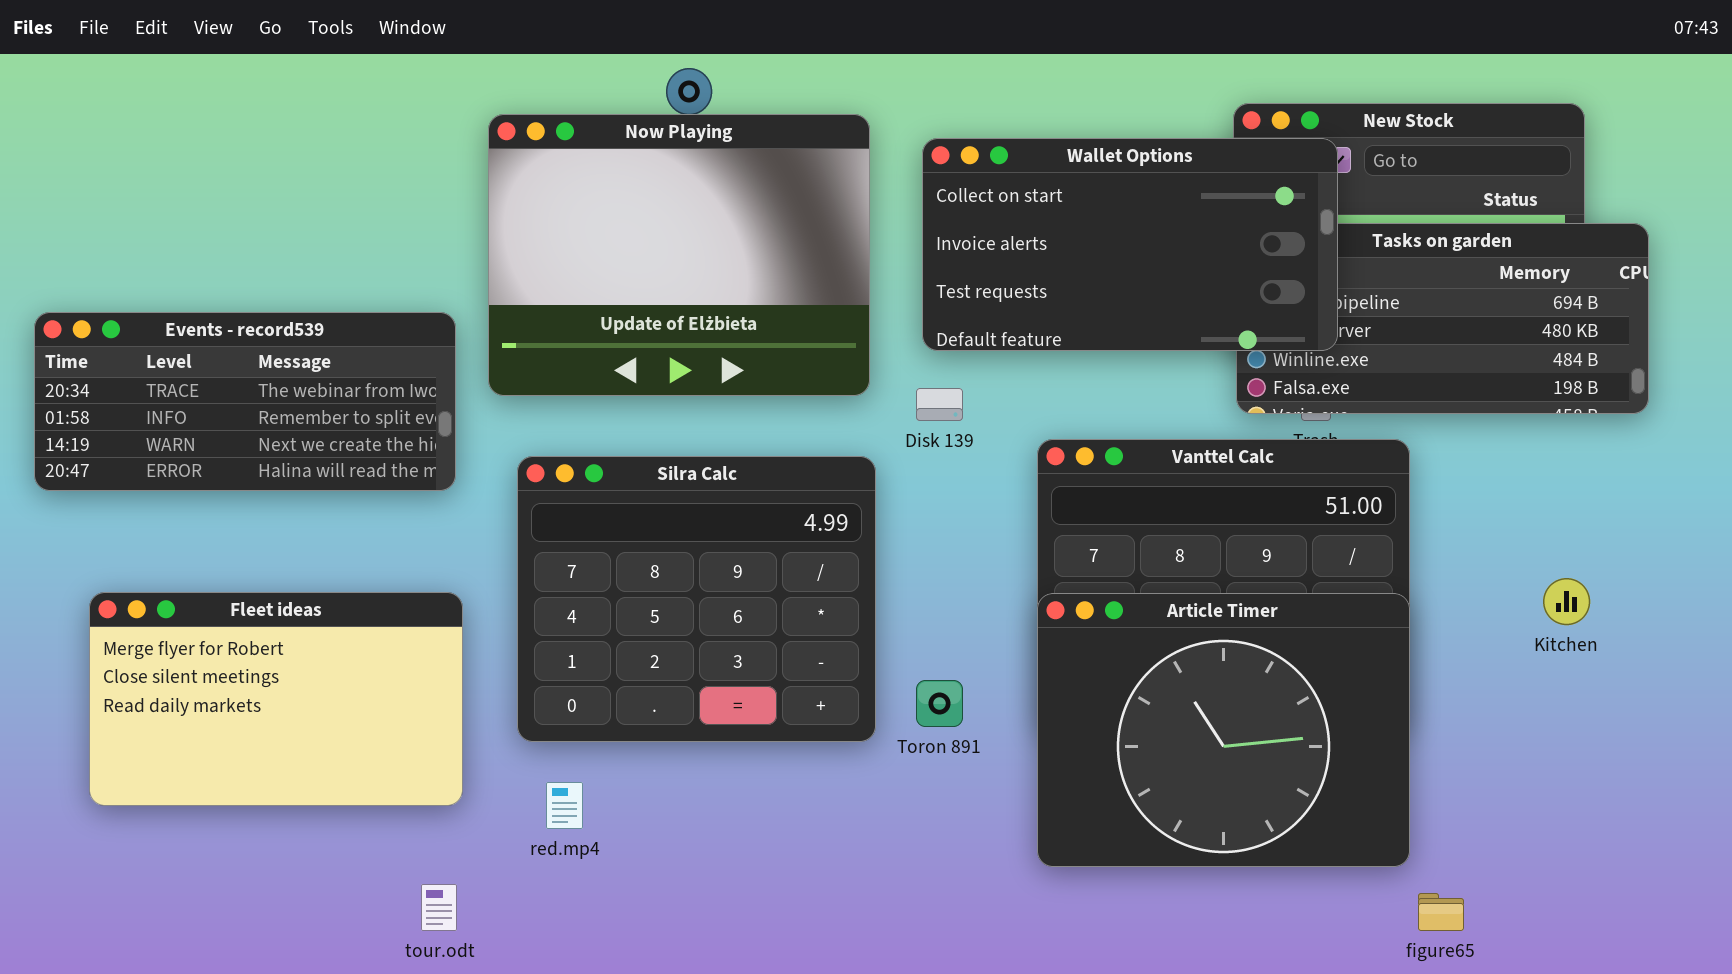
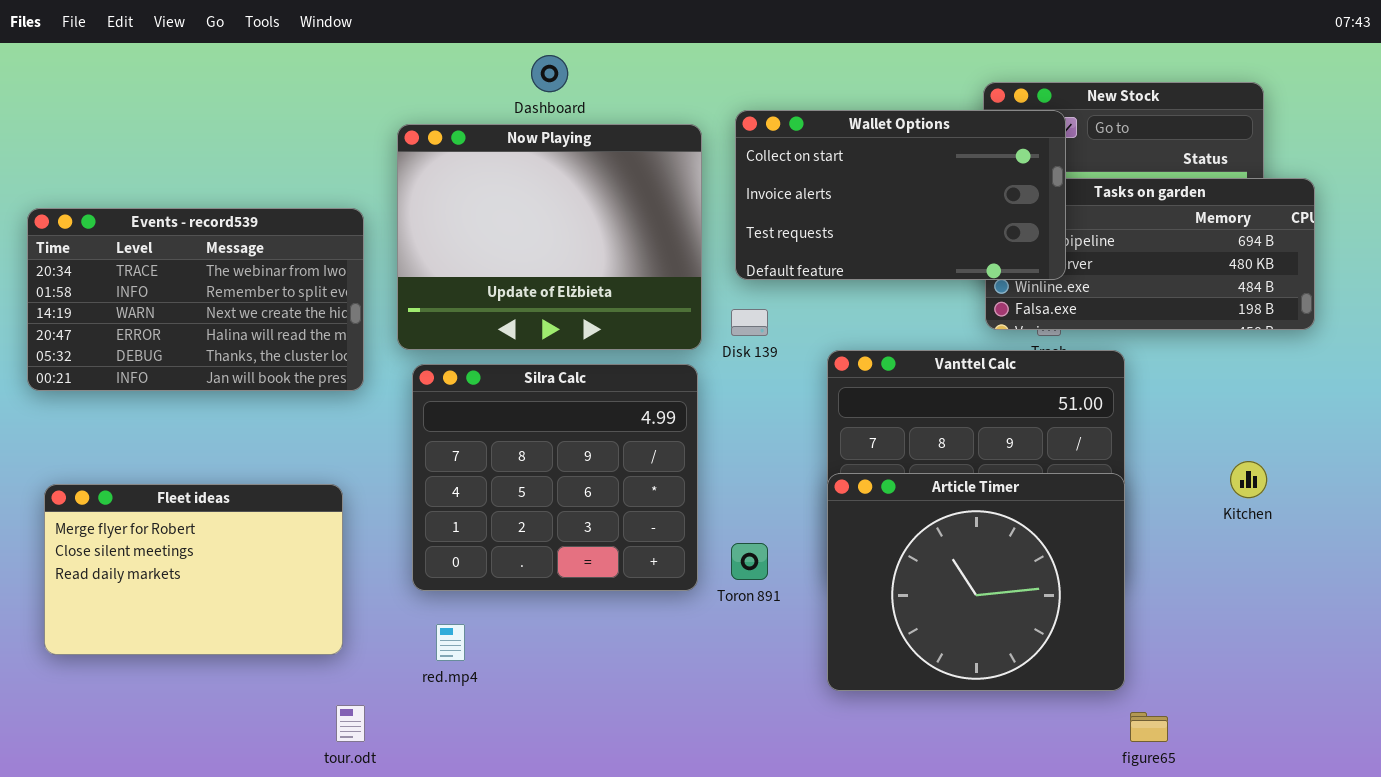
Now Playing: [488,114,870,396] -> [397,124,702,350], moved
Events - record539: [34,312,456,491] -> [27,208,364,391], resized
Fleet ideas: [89,592,463,806] -> [44,484,343,655], moved

